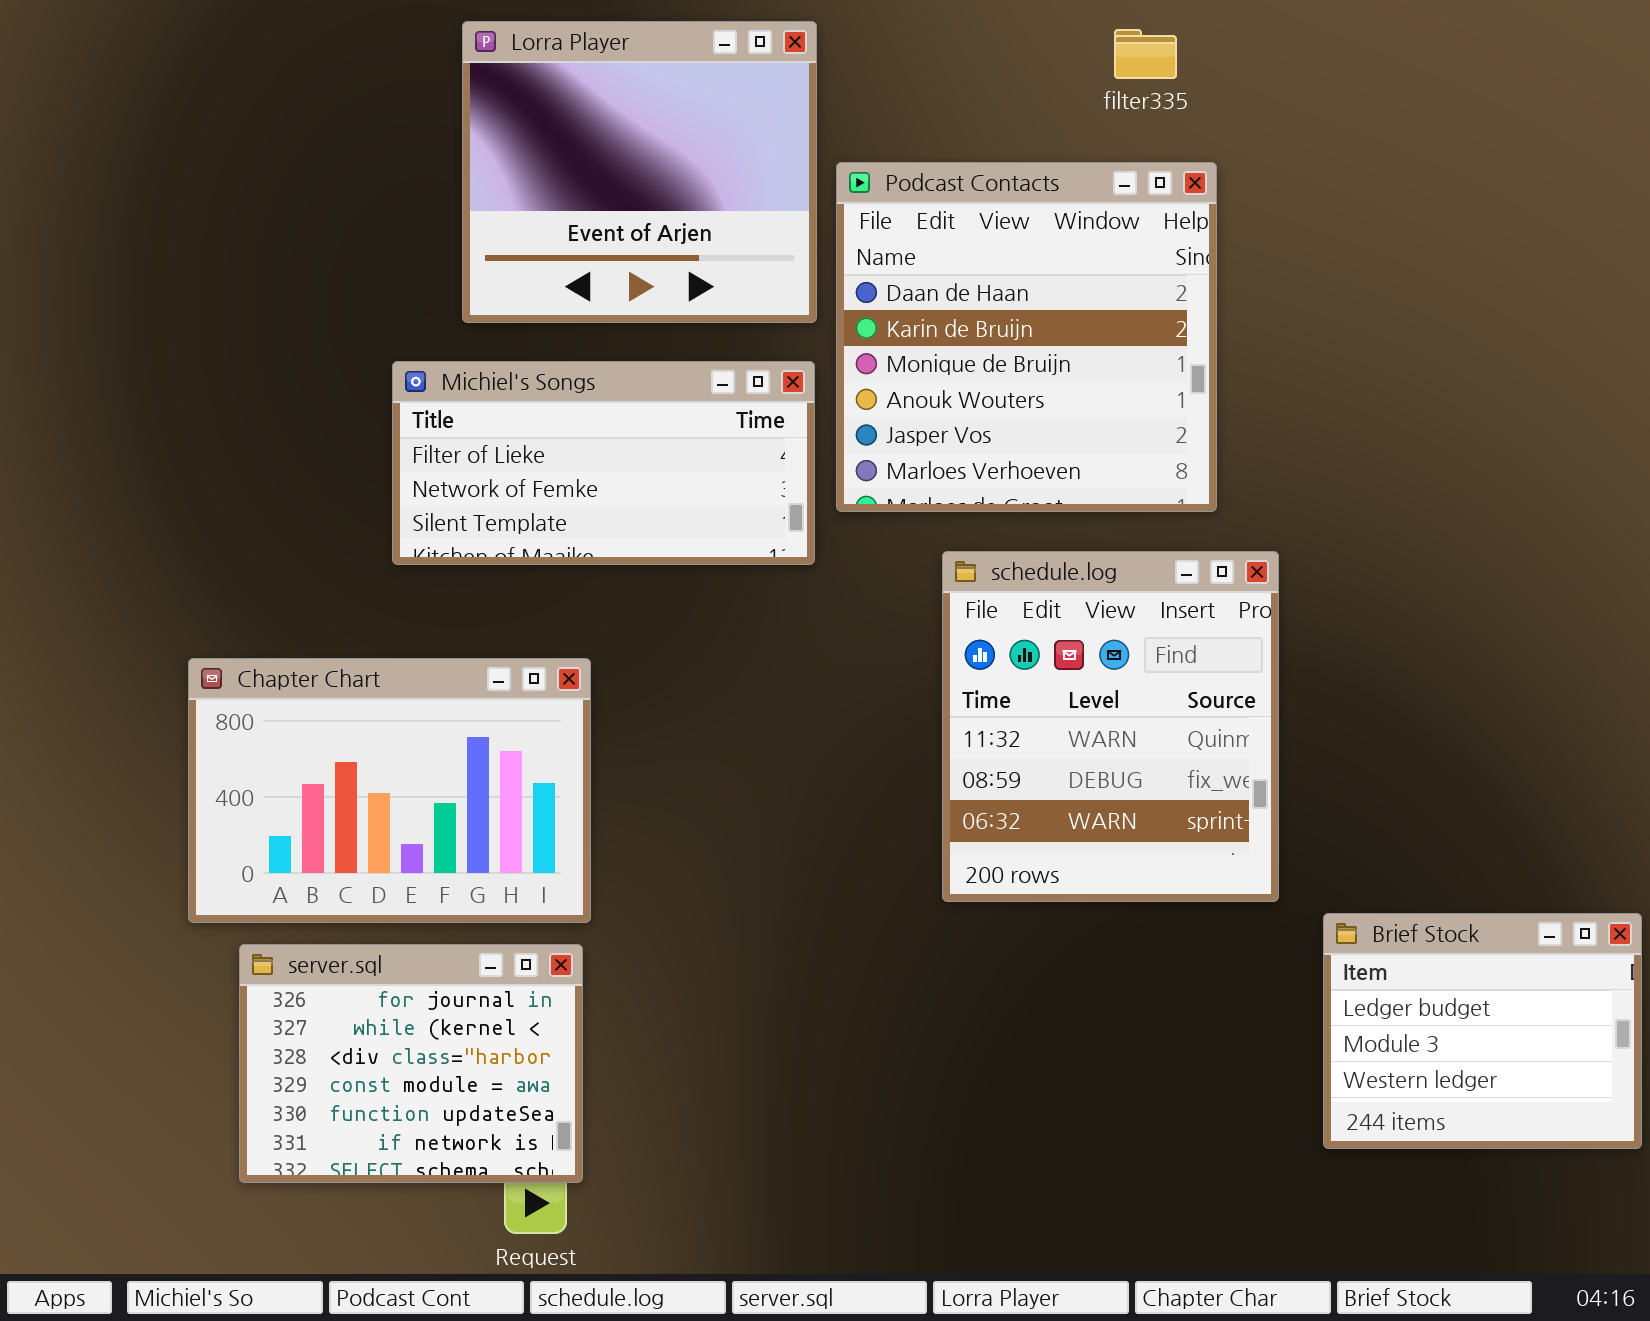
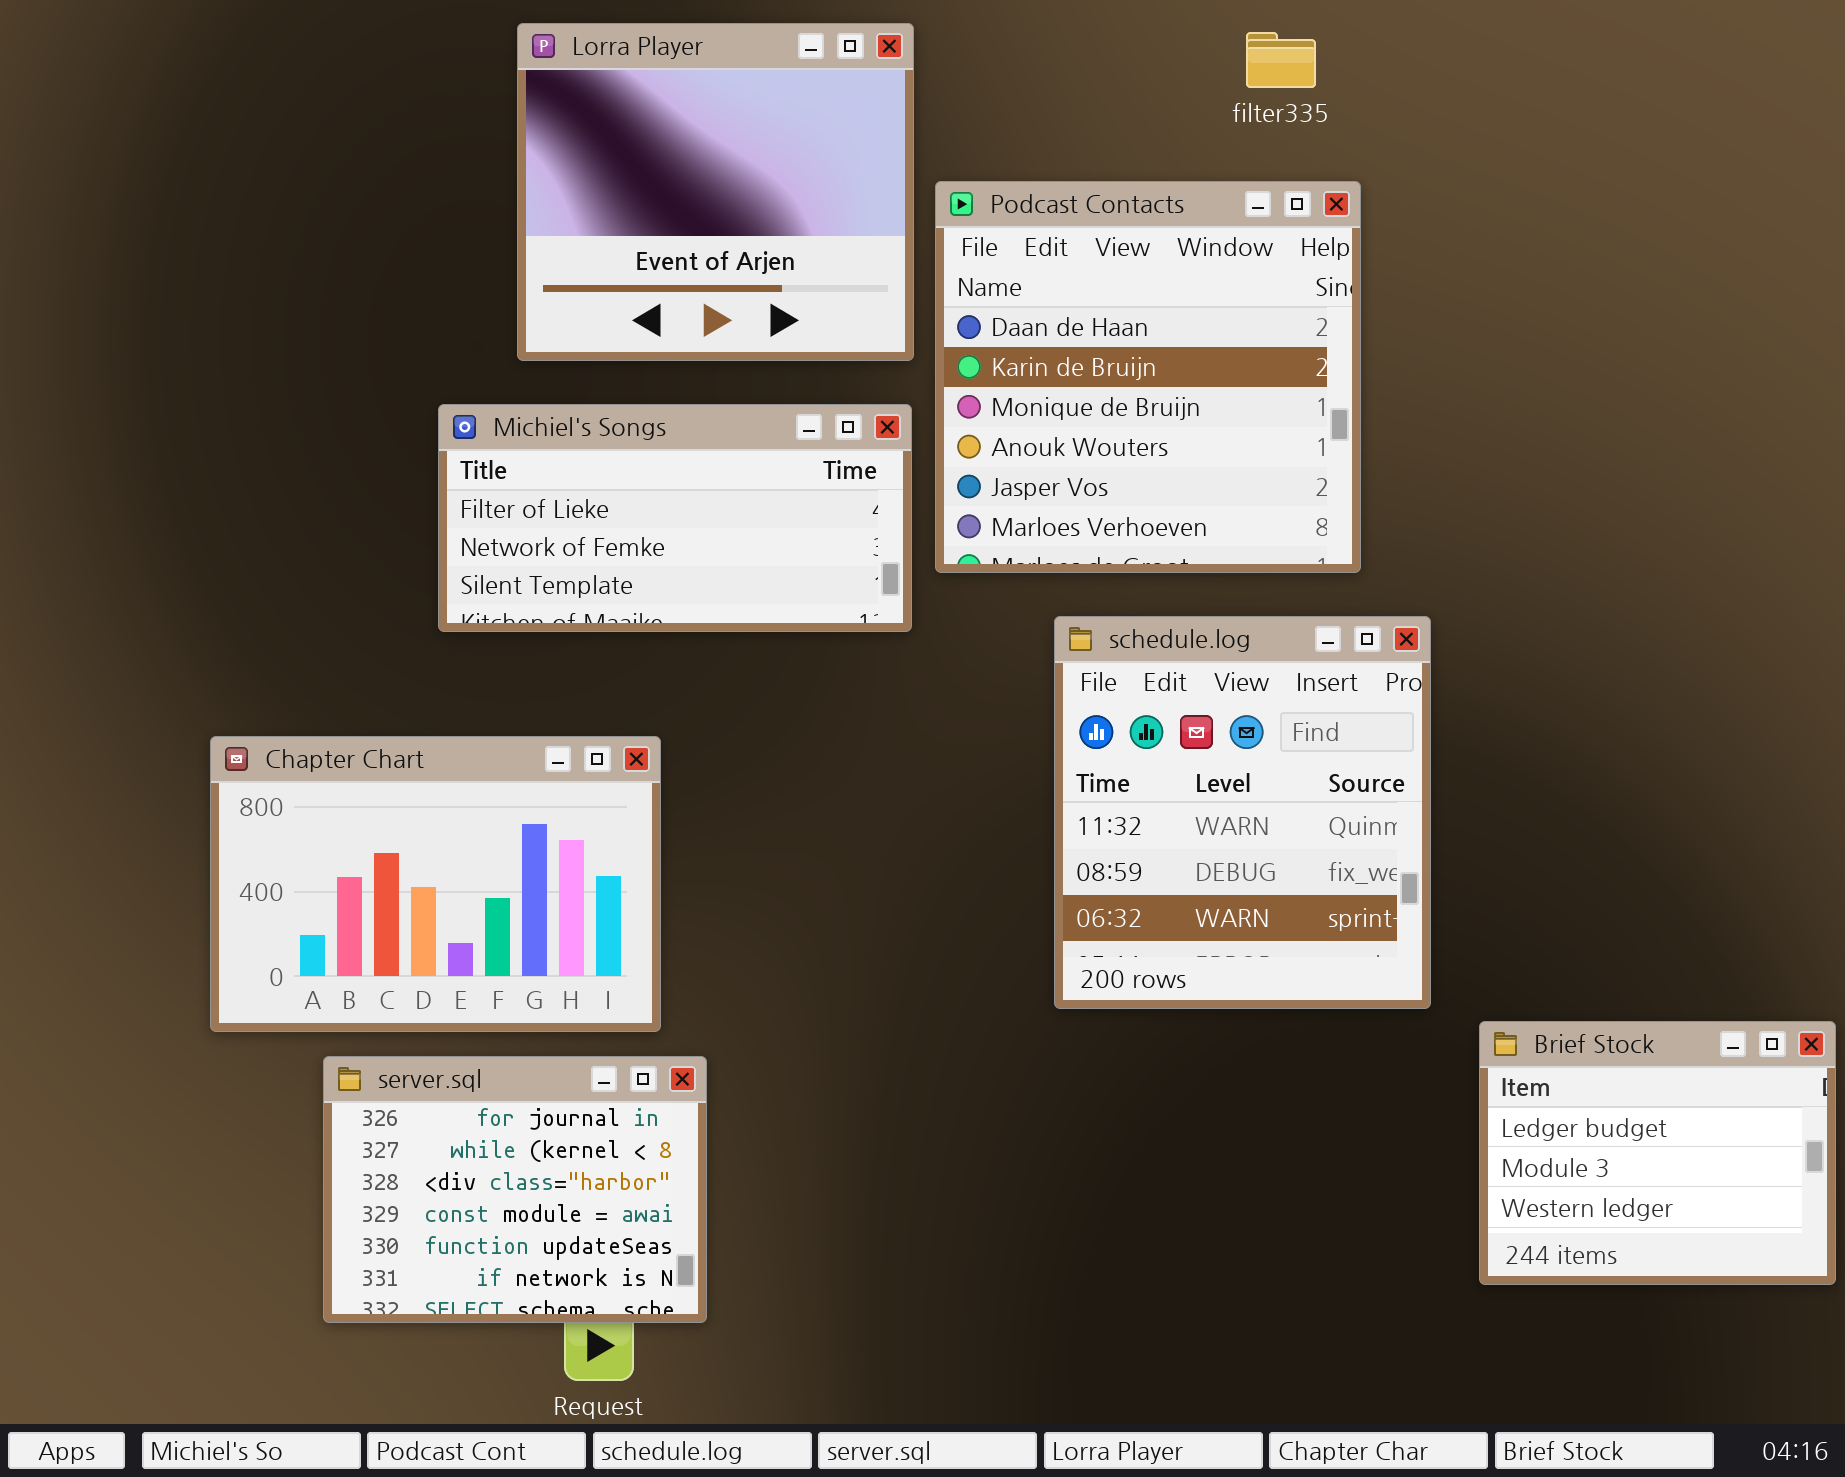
server.sql: [239,944,583,1183] -> [323,1056,707,1323], moved

